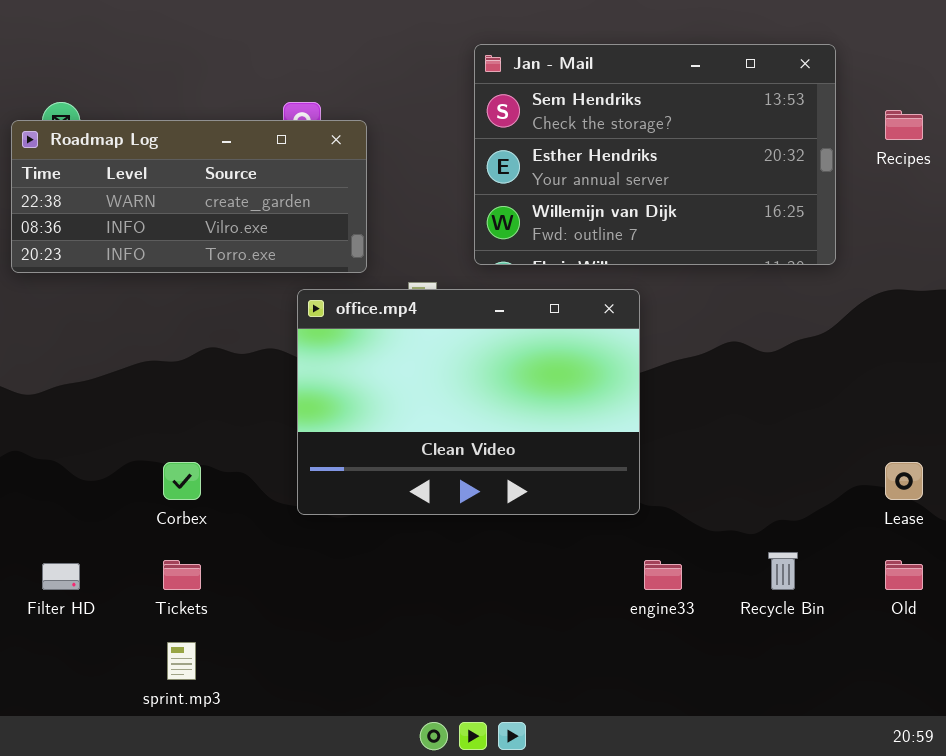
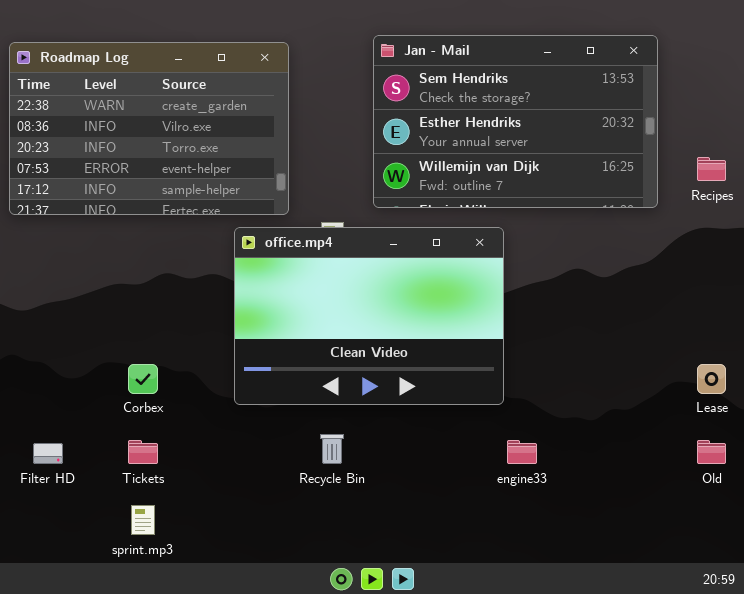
Recipes: [885,110,923,140] -> [697,157,726,181], moved
Roadmap Log: [11,120,367,273] -> [9,42,289,215], resized
Recycle Bin: [768,552,798,590] -> [320,434,344,464], moved

